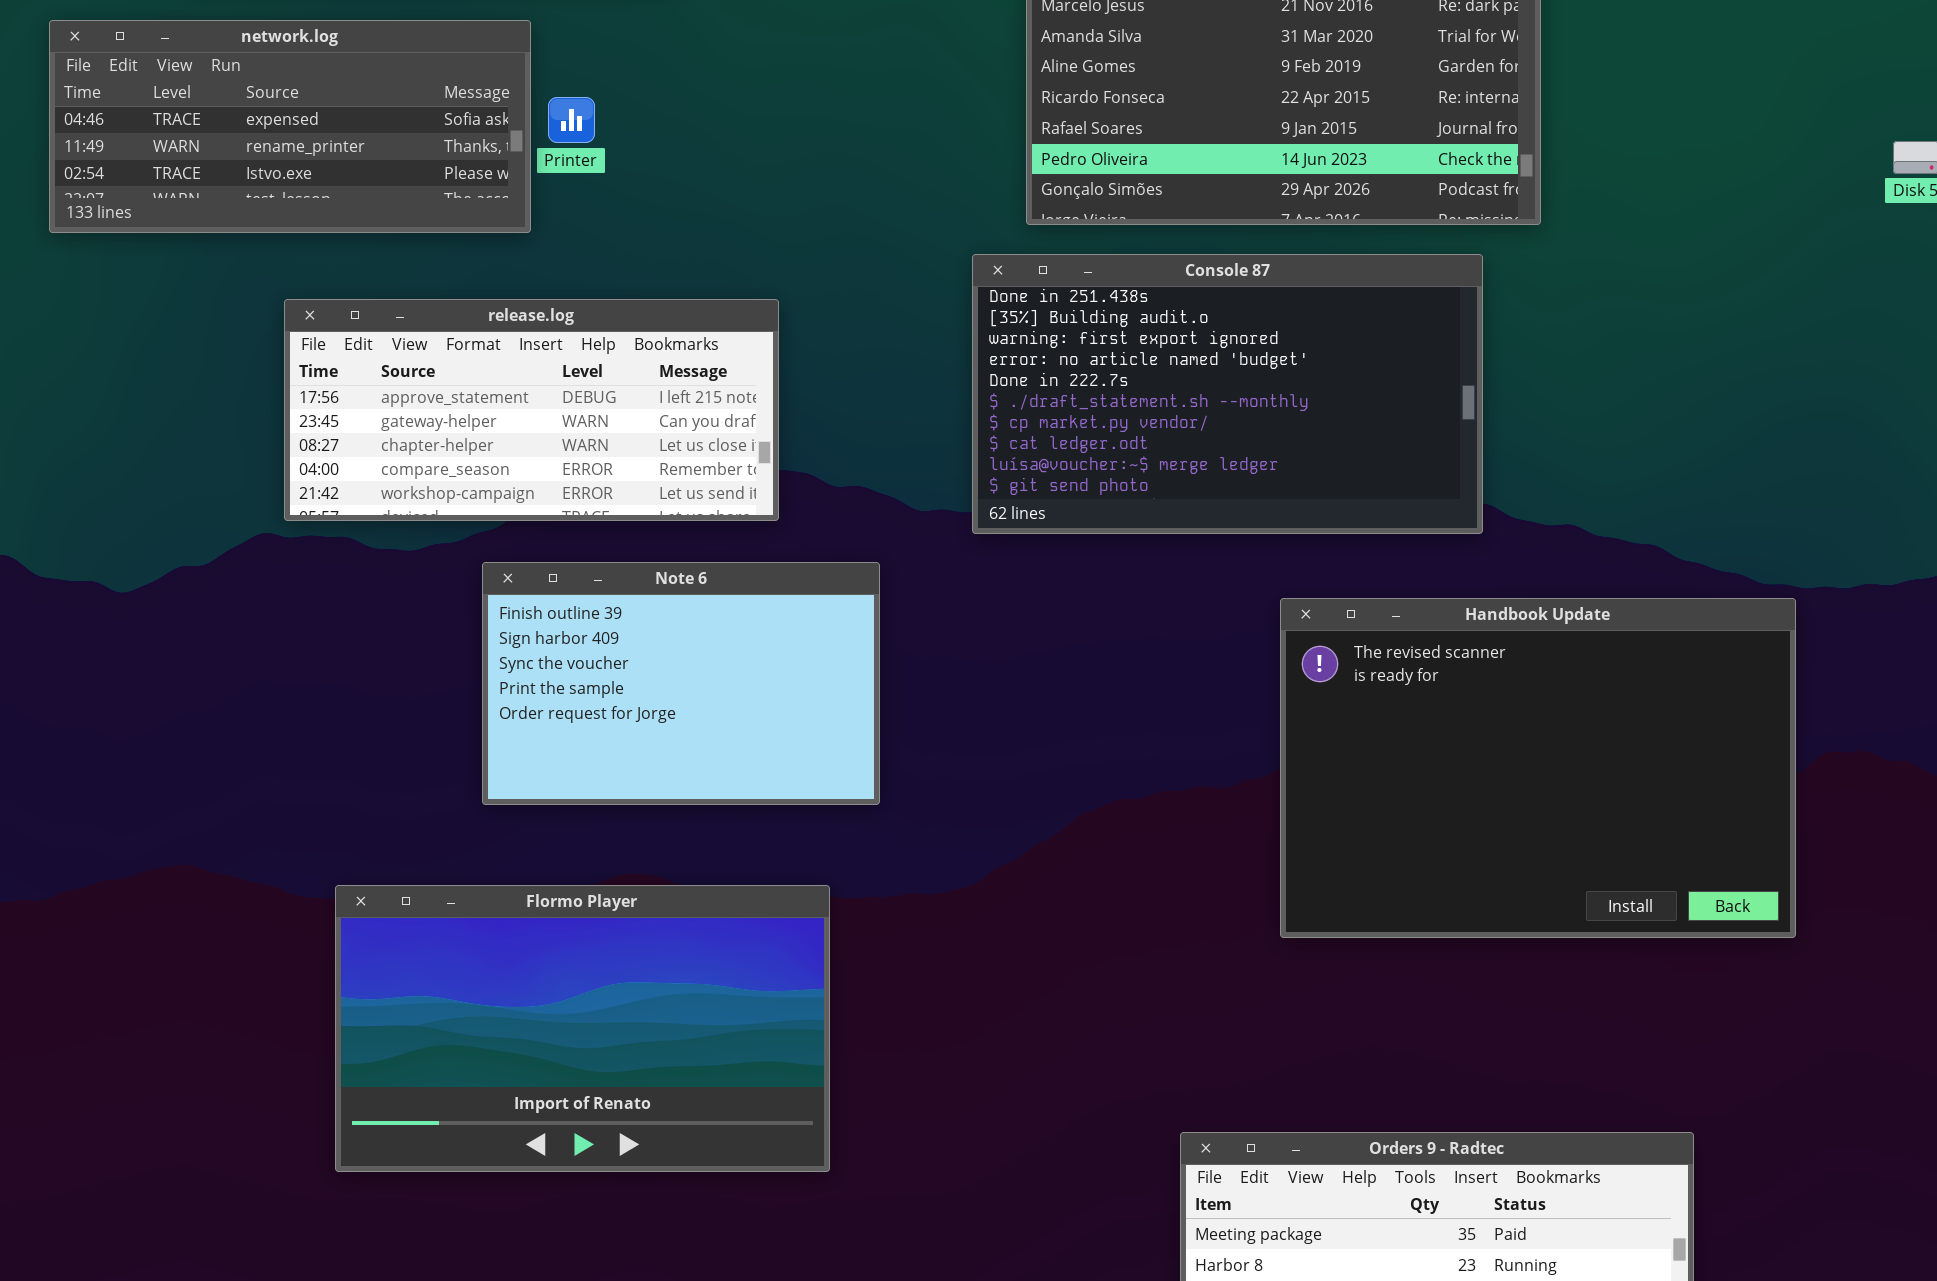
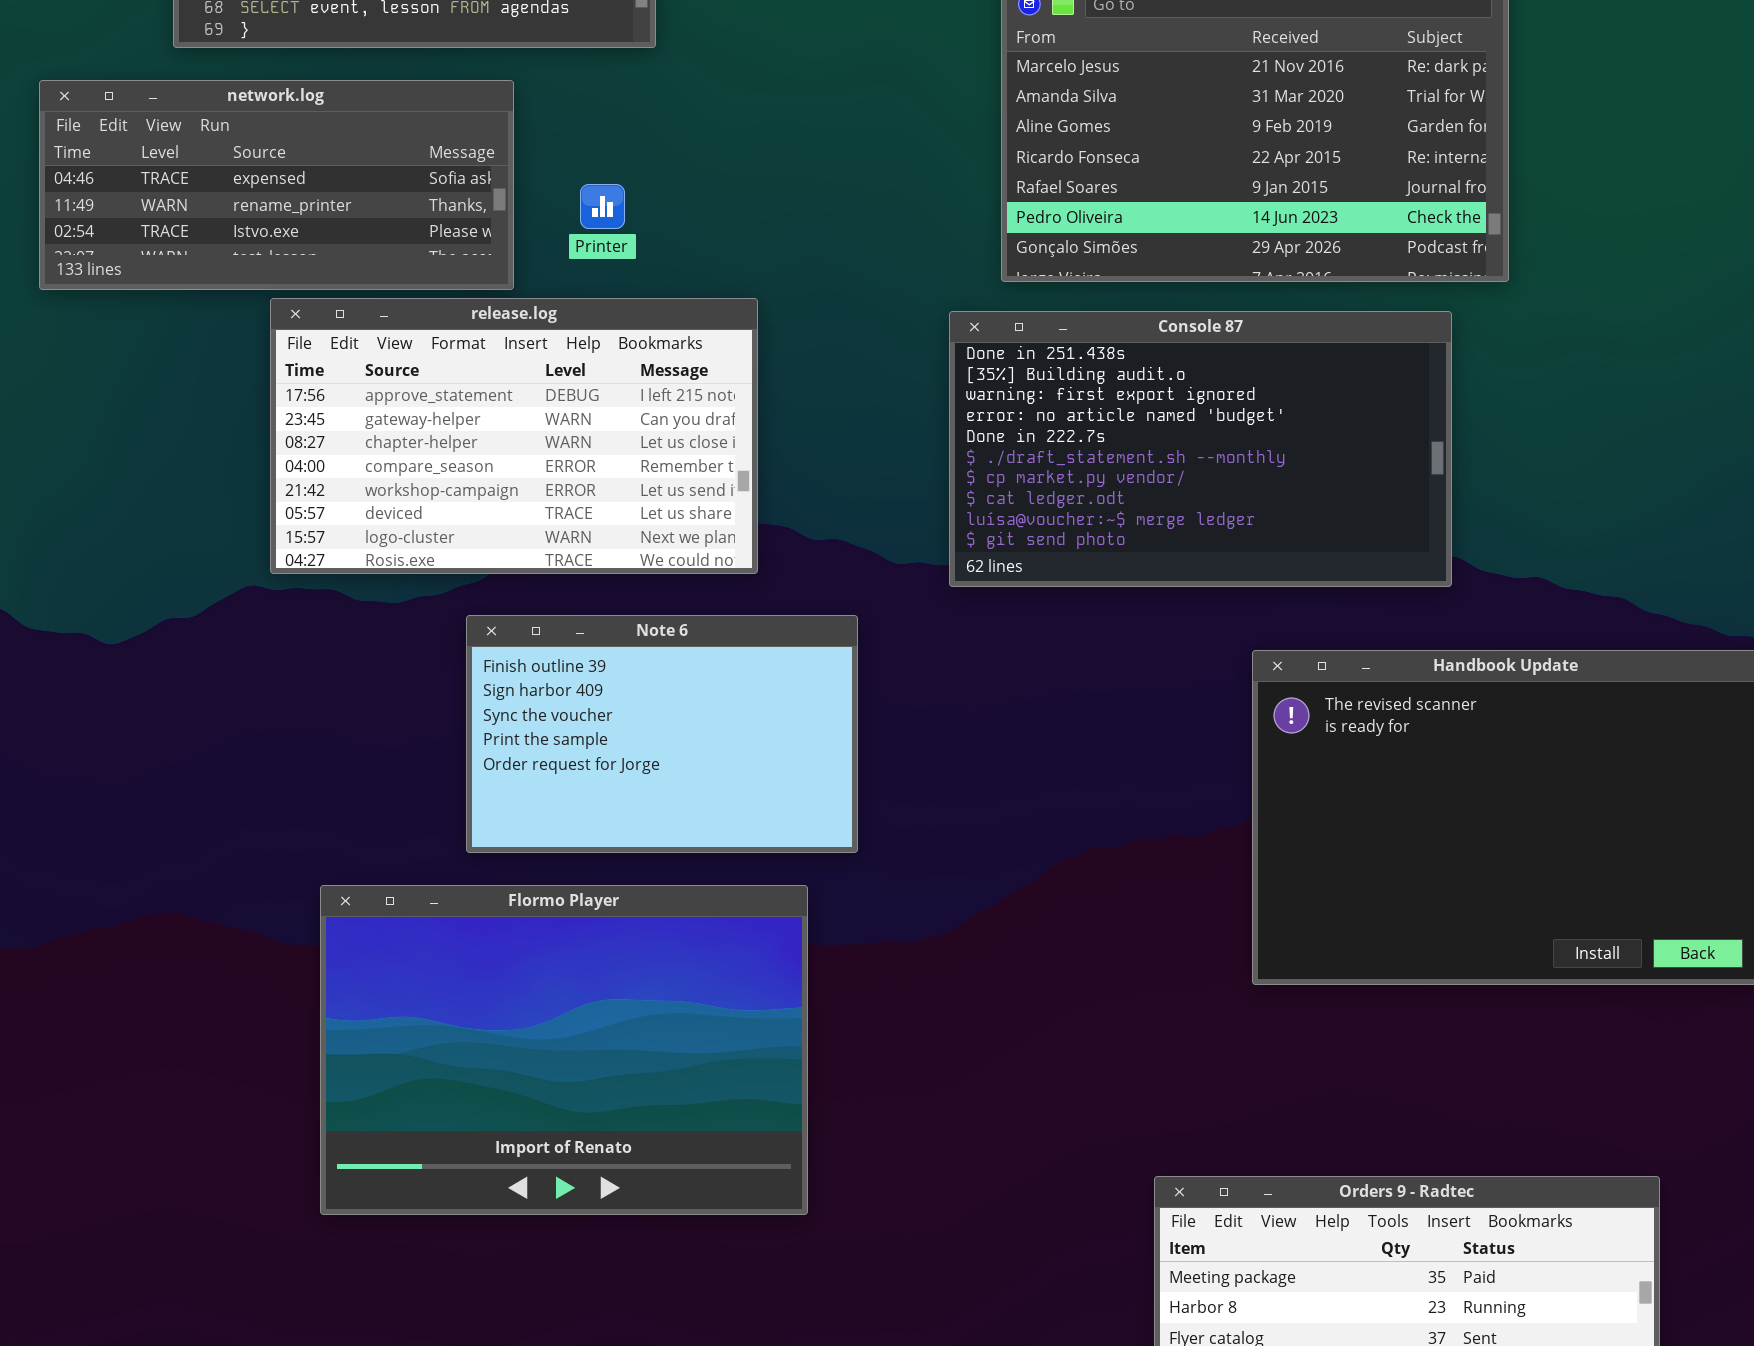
Printer: [548,97,595,143] -> [580,184,625,229], moved
release.log: [284,299,779,521] -> [270,298,758,574], resized
Flormo Player: [335,885,830,1172] -> [320,885,808,1215], resized

